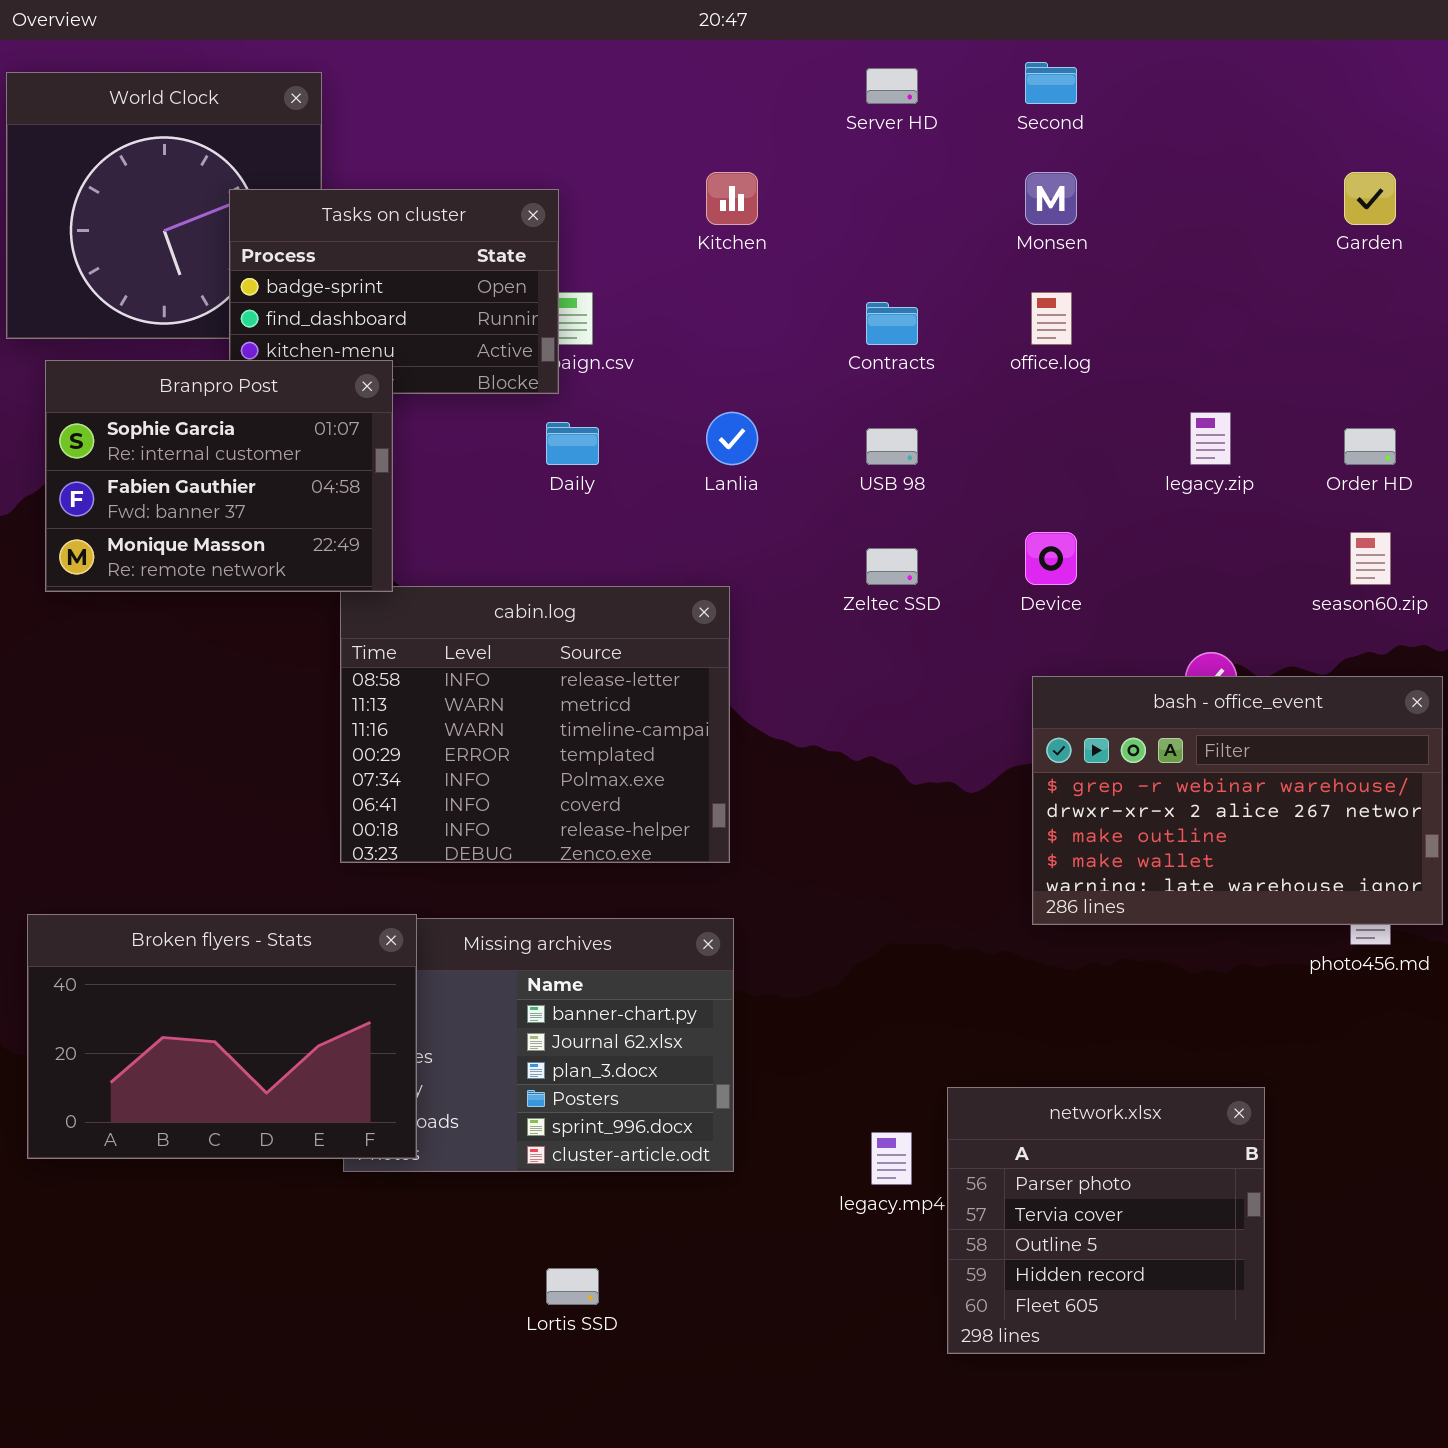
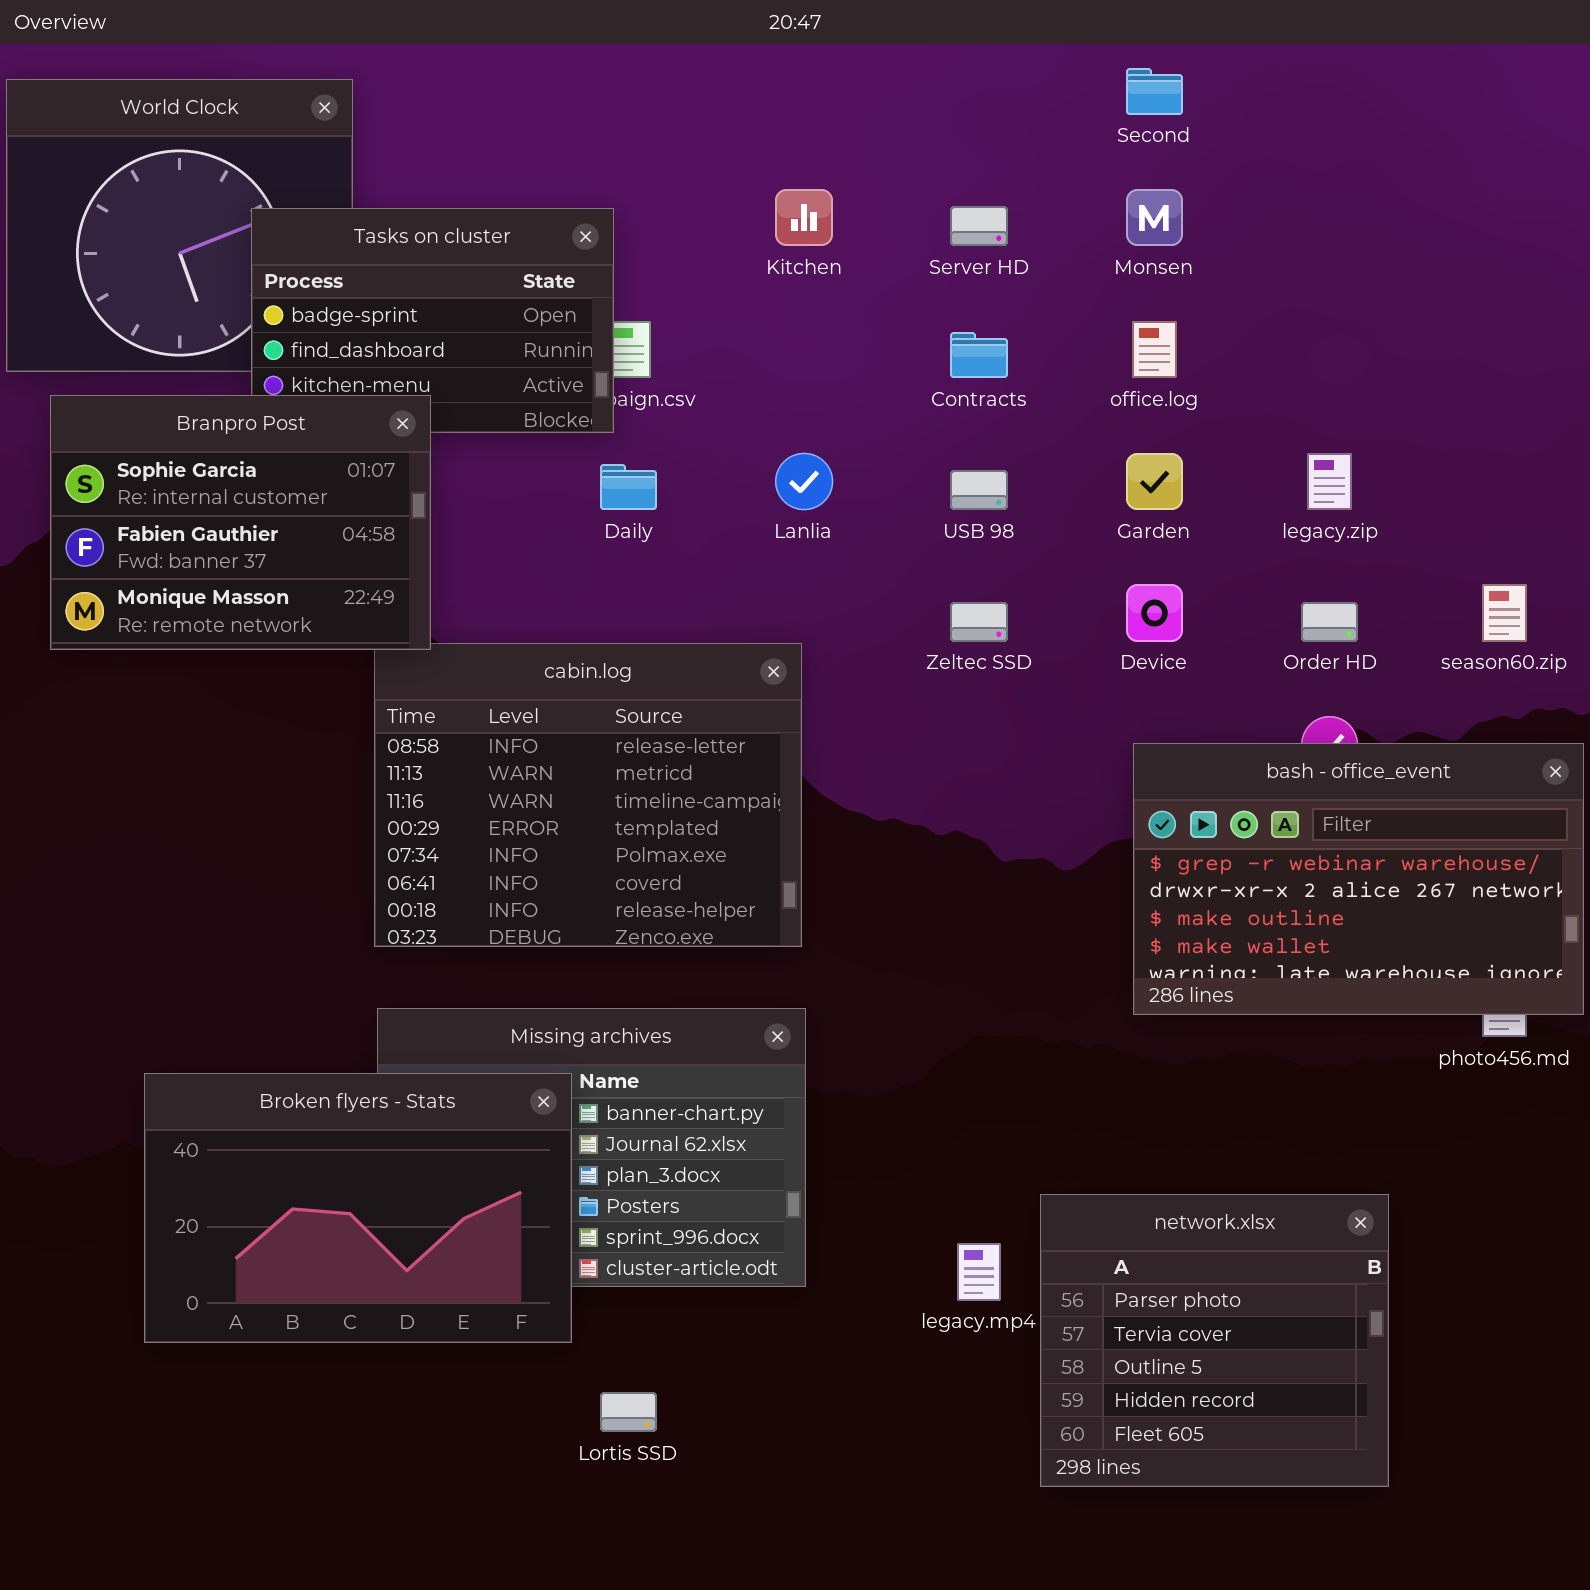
Server HD: [866,68,918,104] -> [950,206,1008,246], moved
Garden: [1344,172,1396,225] -> [1126,453,1183,510], moved
Order HD: [1344,428,1396,465] -> [1301,602,1358,642], moved
Broken flyers - Stats: [27,914,417,1159] -> [144,1073,572,1343], moved

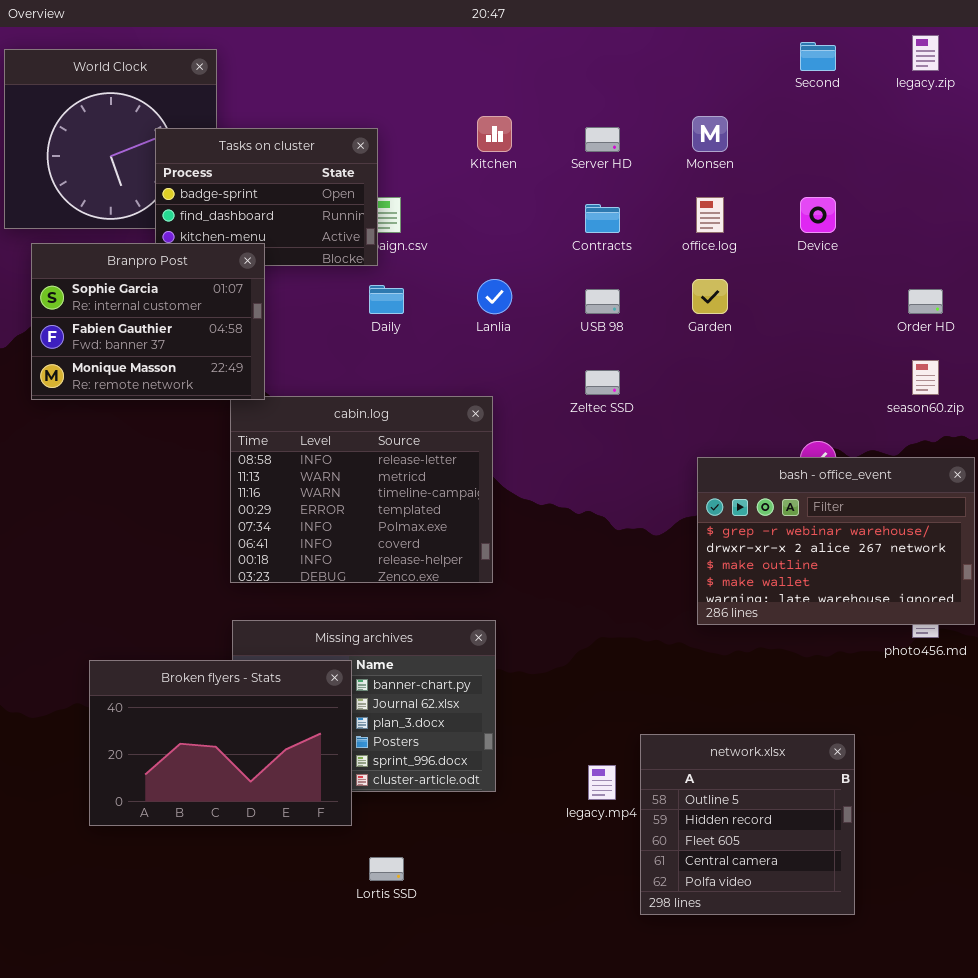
Second: [1126,68,1183,115] -> [800,42,836,71], moved
legacy.zip: [1307,453,1352,510] -> [912,35,939,71], moved
Device: [1126,584,1183,642] -> [800,197,836,233], moved
Order HD: [1301,602,1358,642] -> [908,289,943,314], moved
network.xlsx: [1040,1194,1389,1487] -> [640,734,855,915], scrolled down 2 rows

